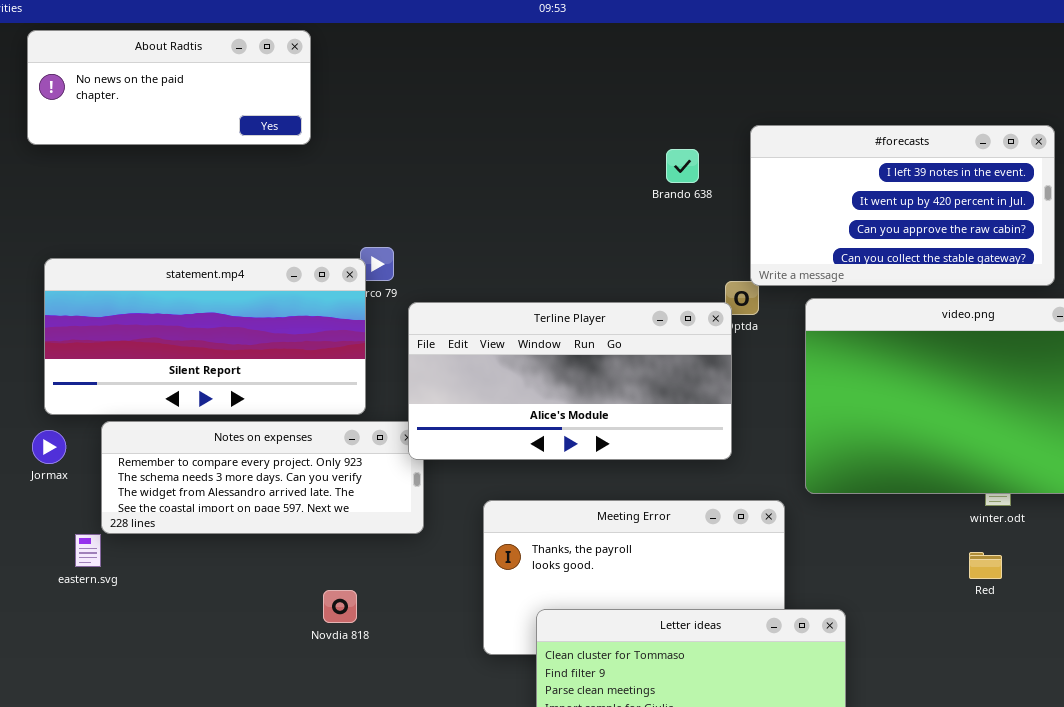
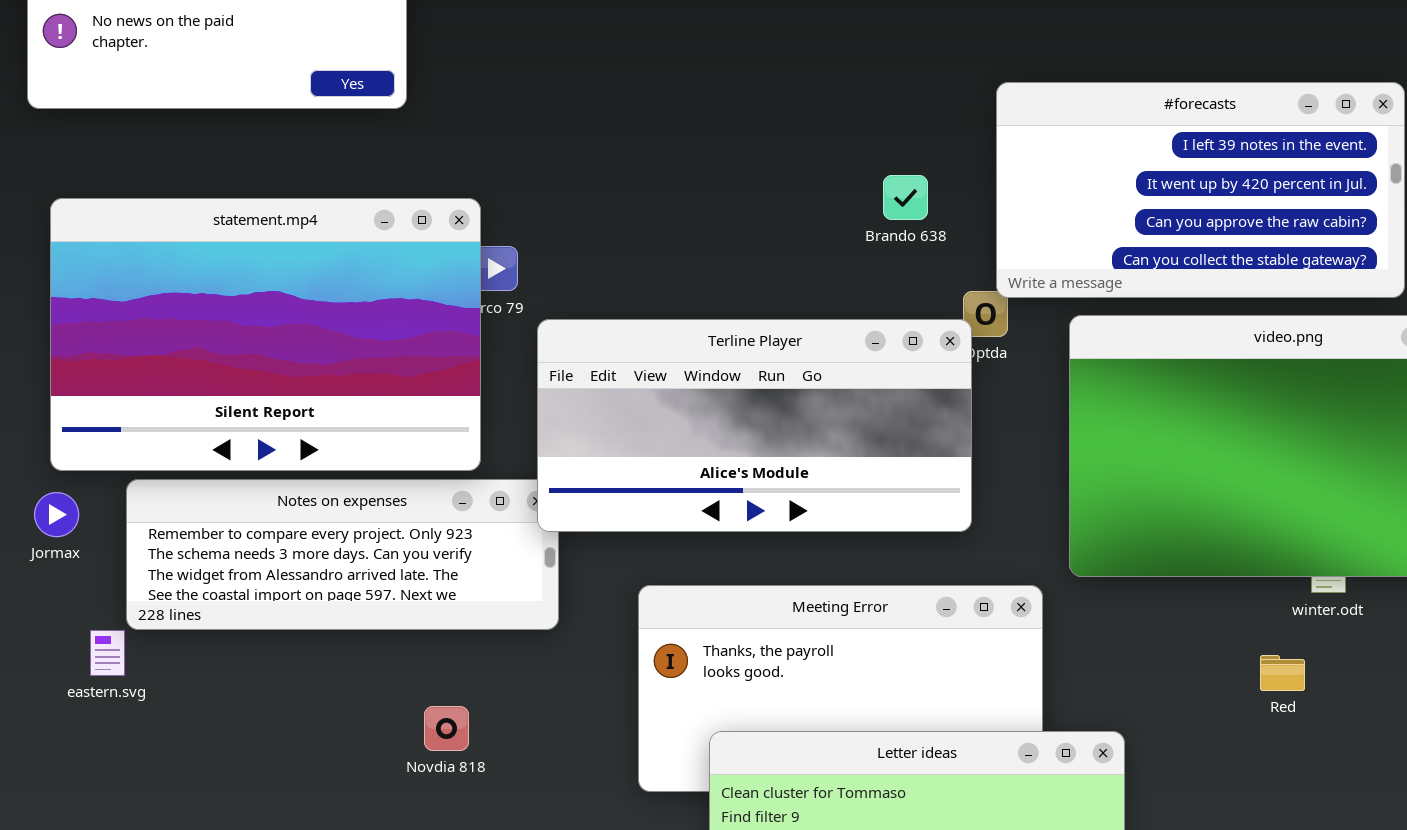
Brando 638: [666,149,699,183] -> [883,175,928,220], moved
statement.mp4: [44,258,366,415] -> [50,198,481,471], resized
Red: [969,552,1002,579] -> [1260,655,1305,691], moved

